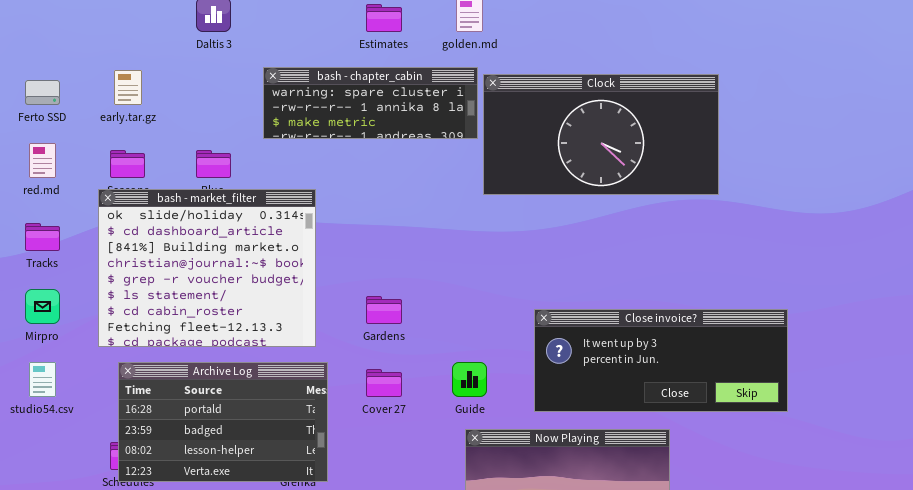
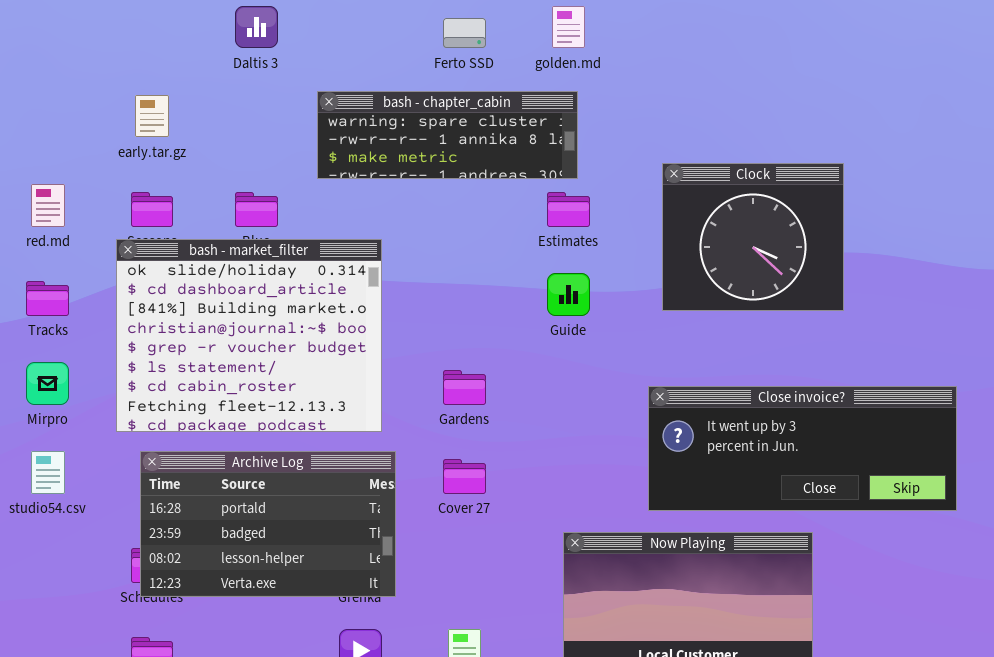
Estimates: [366,4,402,32] -> [547,192,590,227], moved
Clock: [483,74,719,195] -> [662,163,844,311], moved, resized
Ferto SSD: [25,80,60,105] -> [443,18,486,48], moved
Guide: [452,362,487,397] -> [547,273,590,316], moved

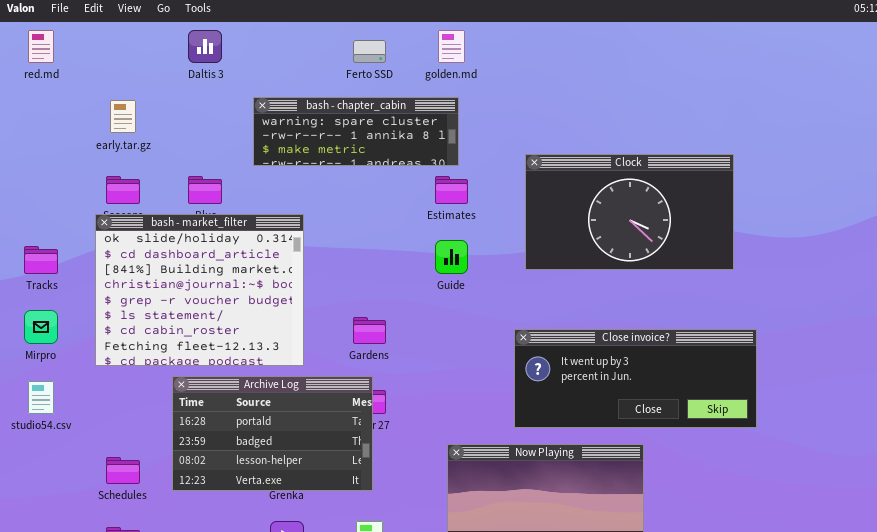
Clock: [662,163,844,311] -> [525,154,734,270], resized
red.md: [31,184,65,227] -> [28,30,54,63], moved
Archive Log: [140,451,396,597] -> [172,376,373,491], moved

